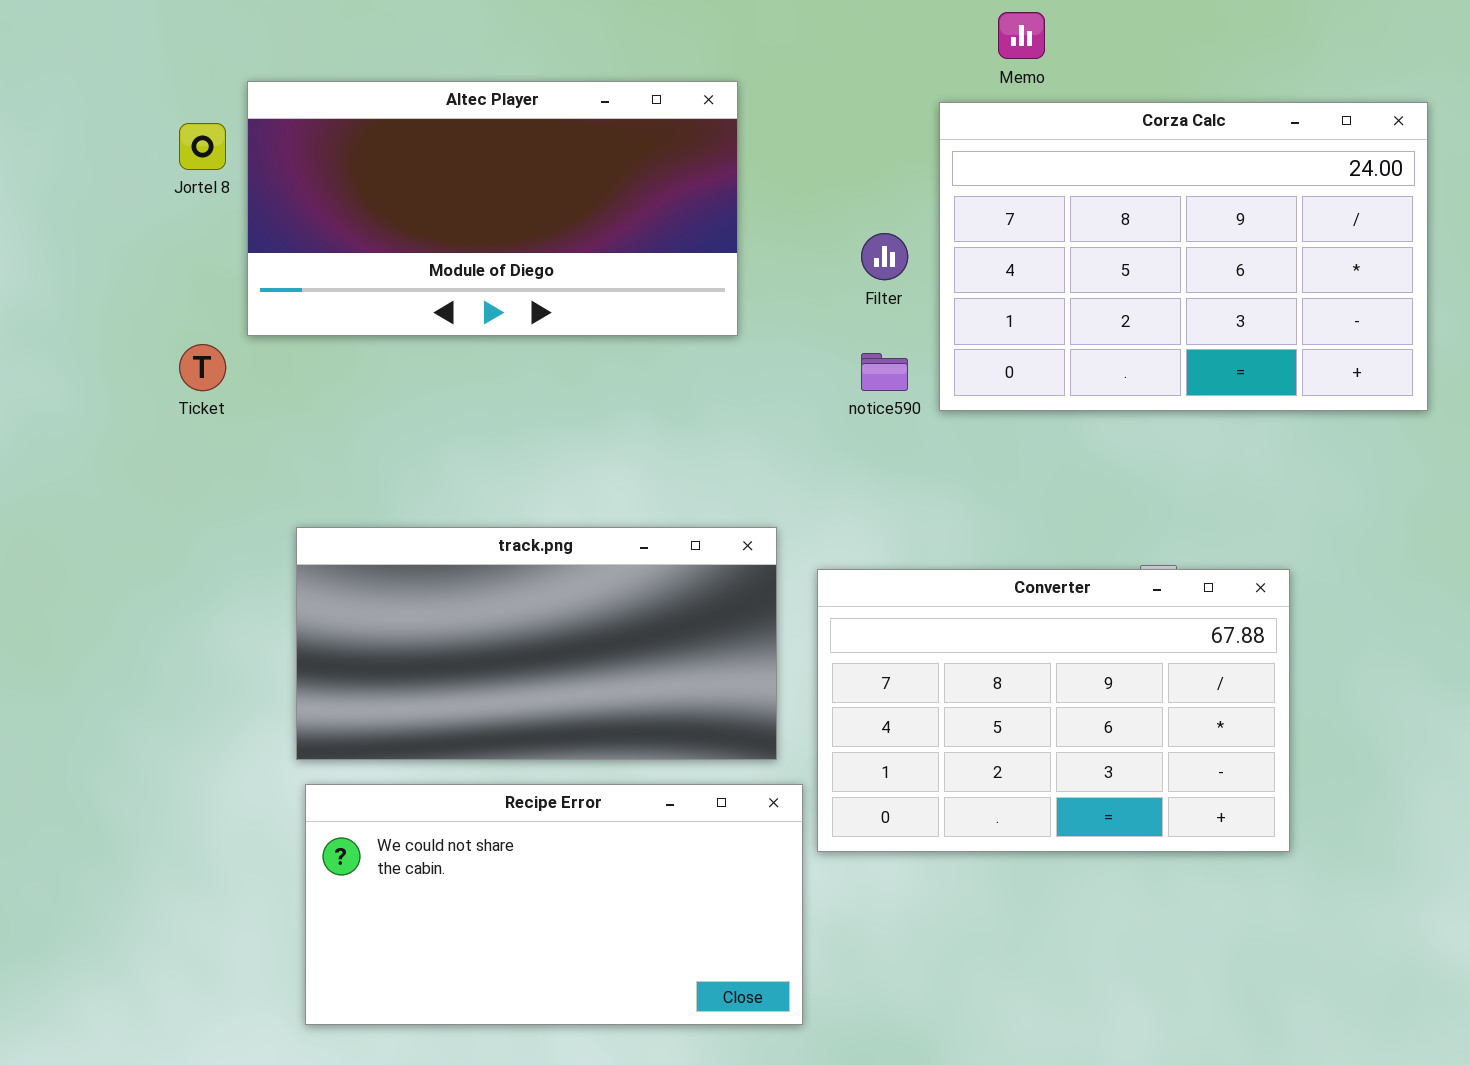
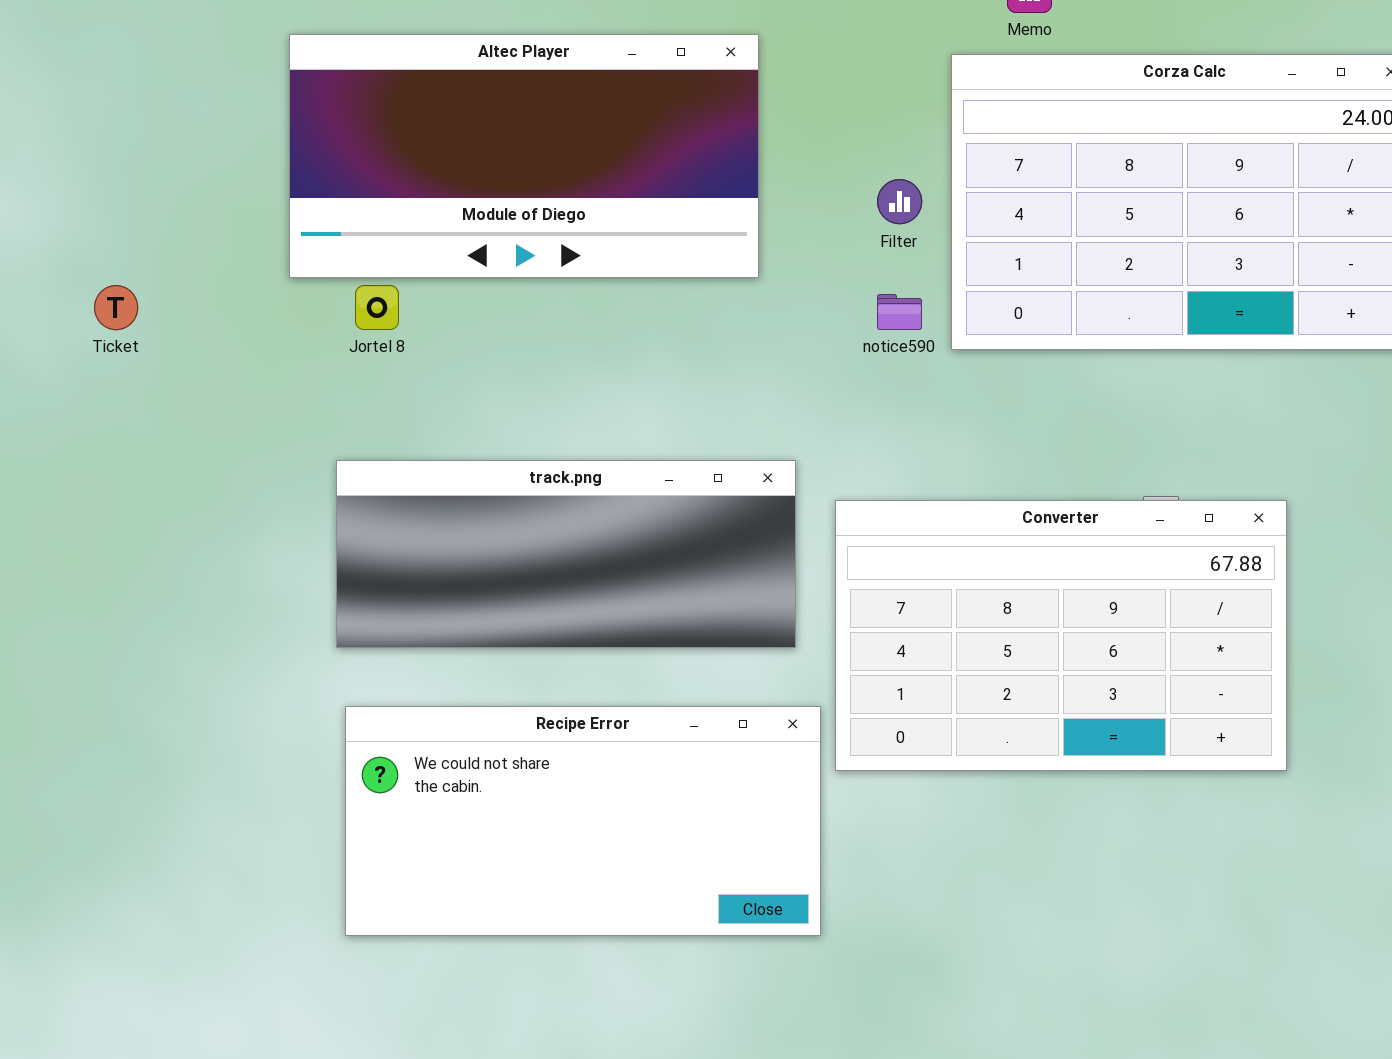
Jortel 8: [179,123,226,170] -> [355,285,399,330], moved
Ticket: [179,344,226,391] -> [94,285,138,330], moved
track.png: [296,527,777,760] -> [336,460,796,648], resized

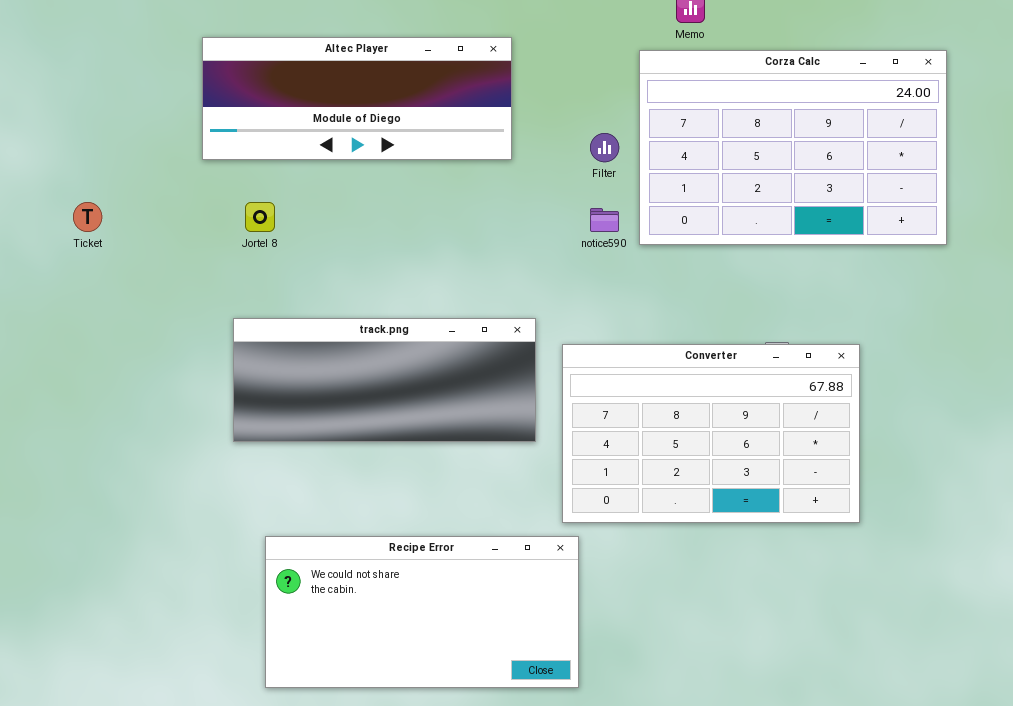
Altec Player: [289,34,759,278] -> [202,37,512,160], resized
Recipe Error: [345,706,821,936] -> [265,536,579,688], moved

